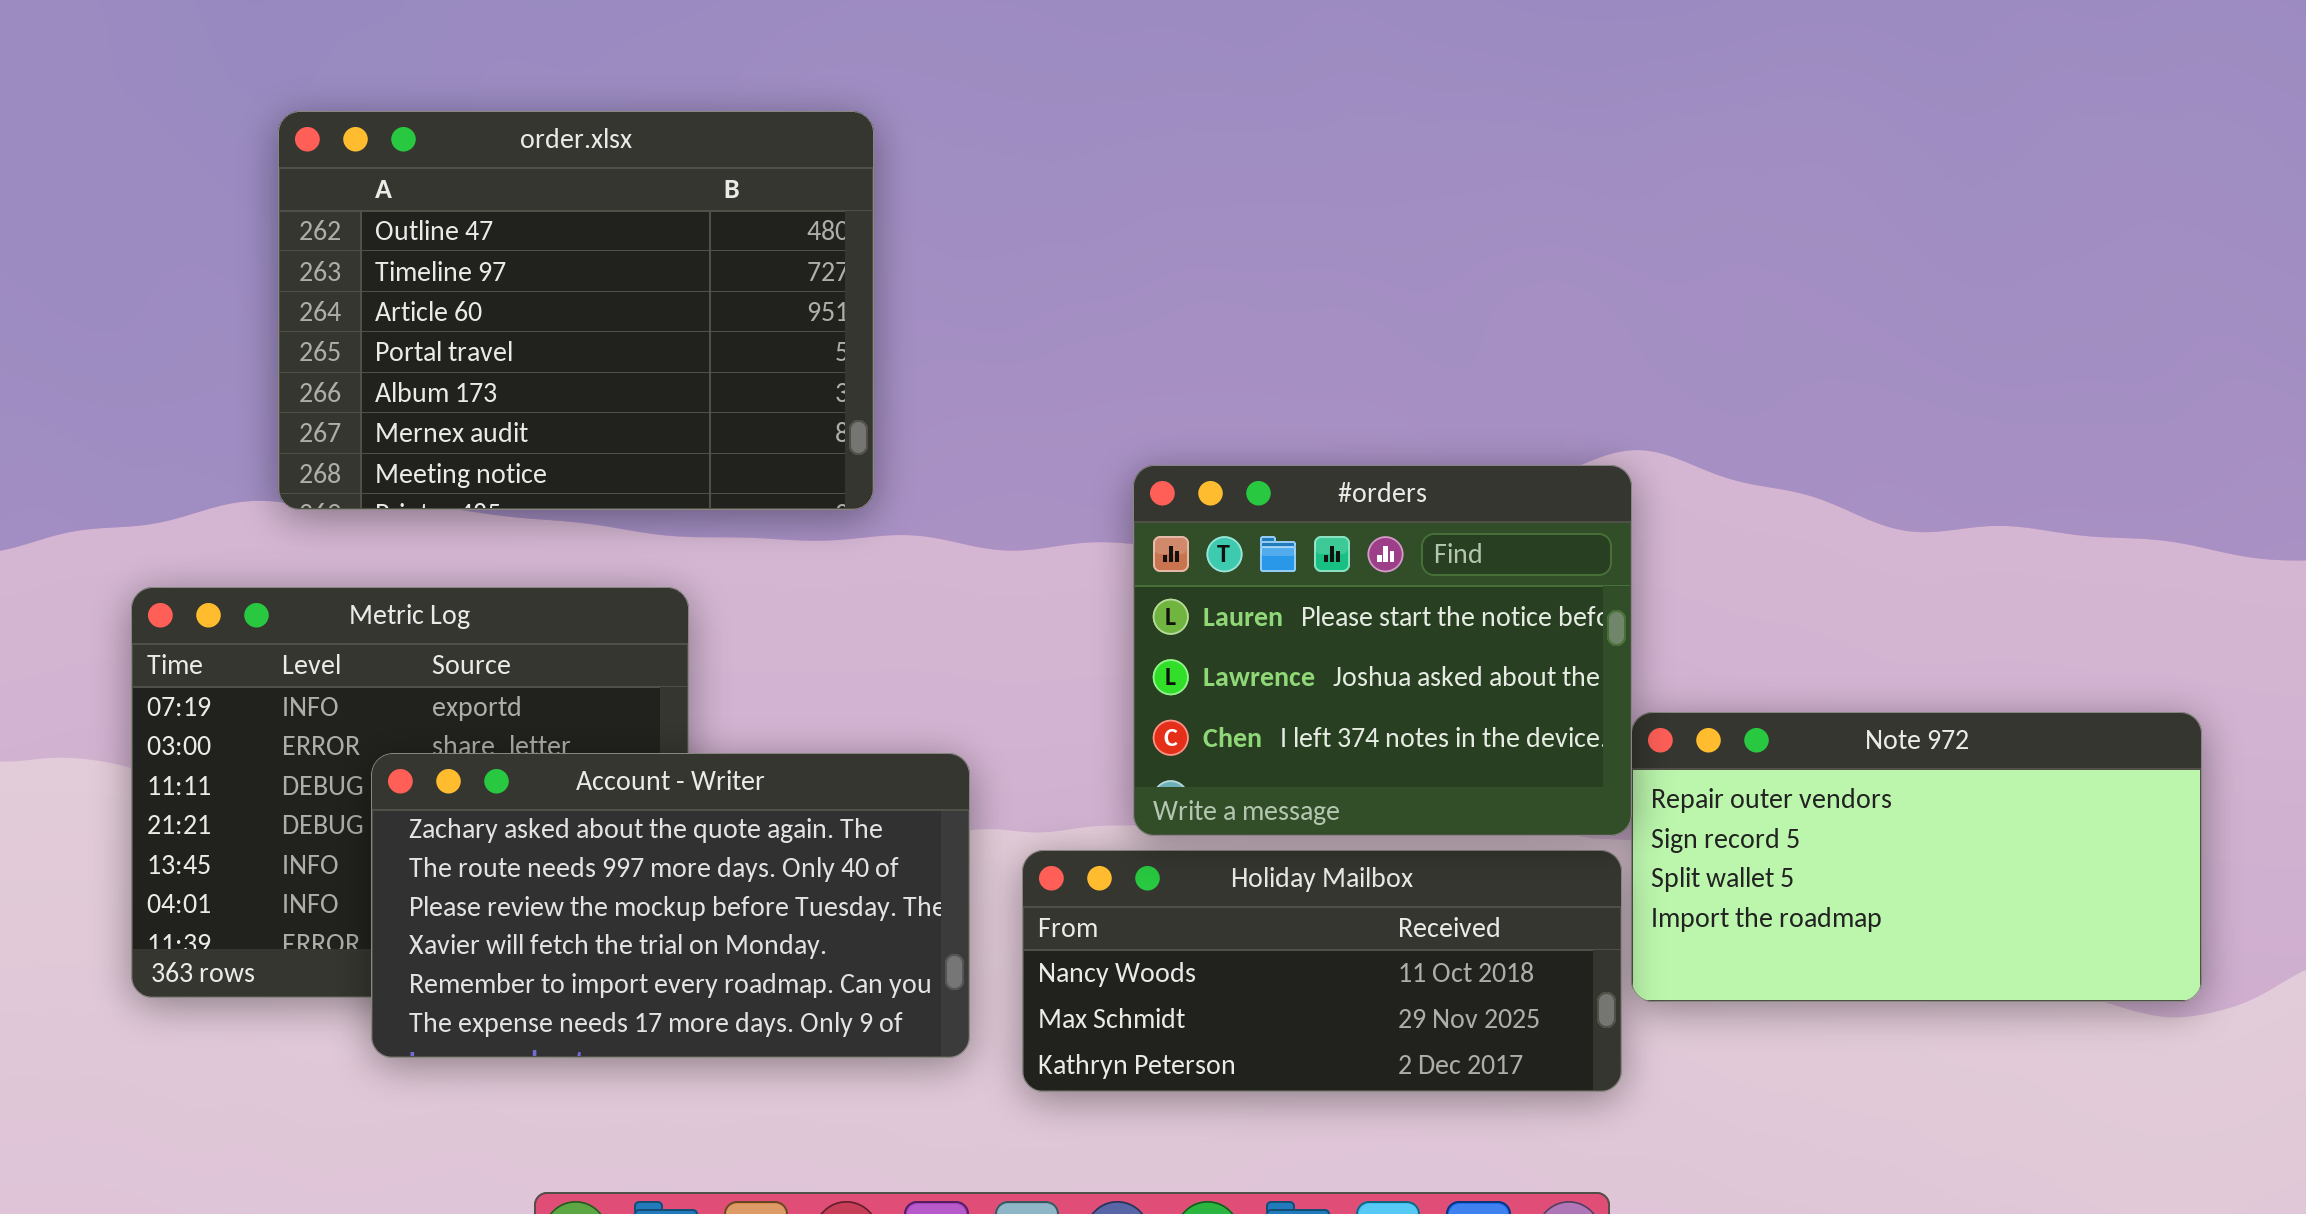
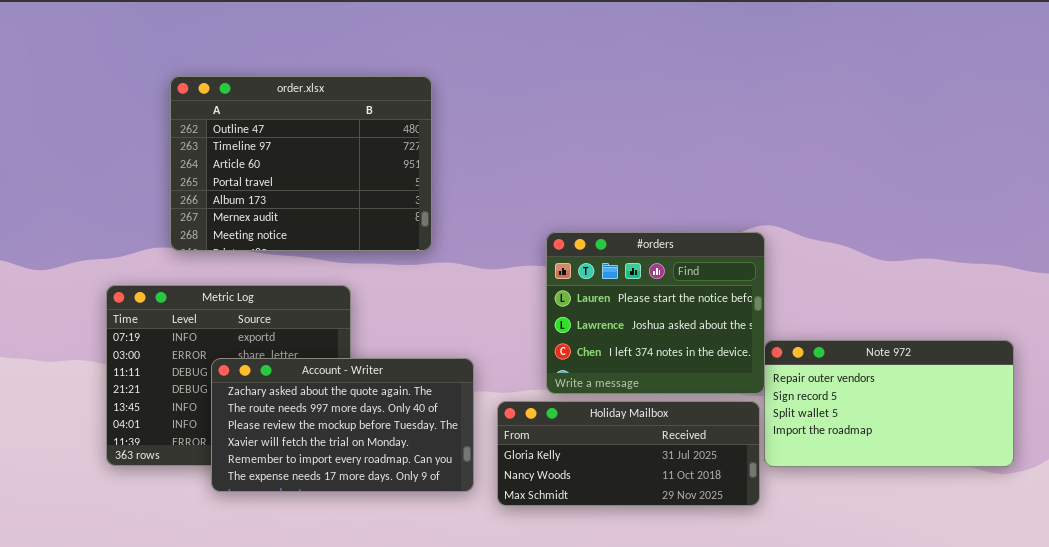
Holiday Mailbox: [1022,850,1622,1092] -> [497,401,760,506], scrolled up 1 row

